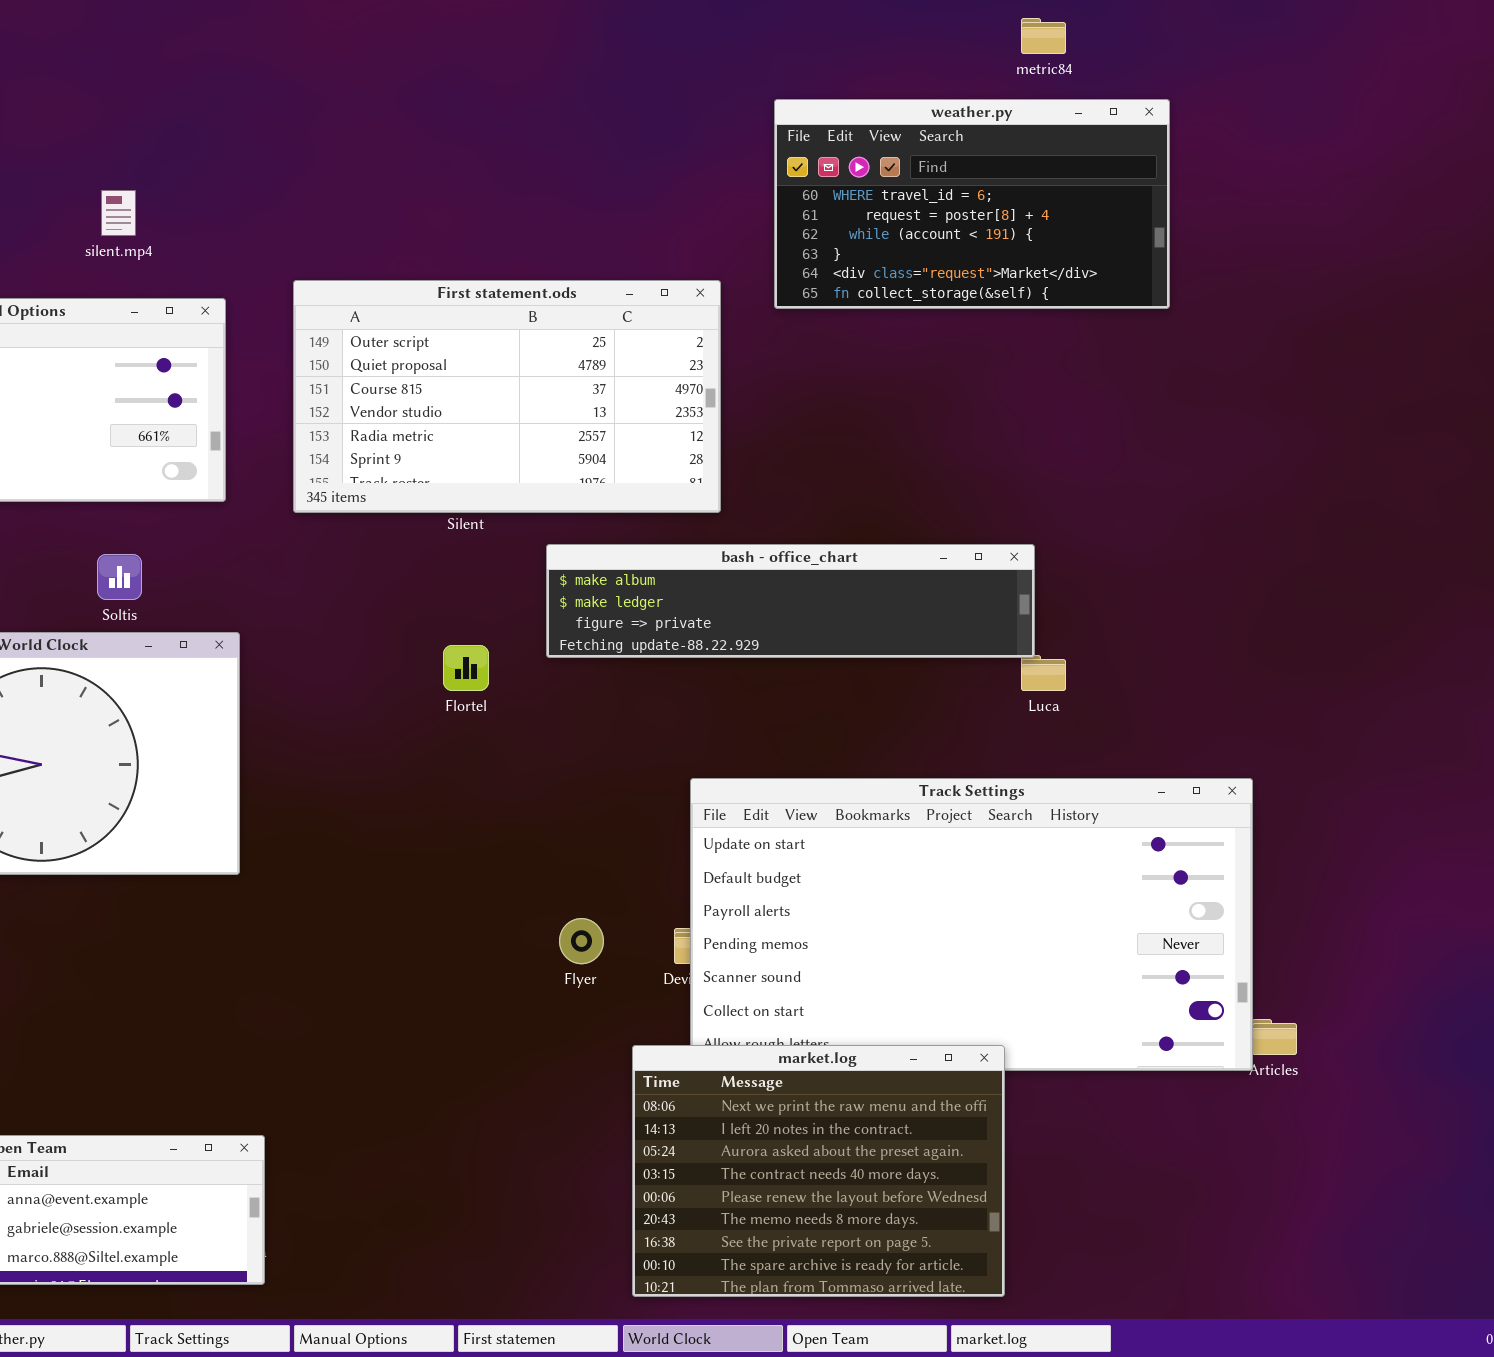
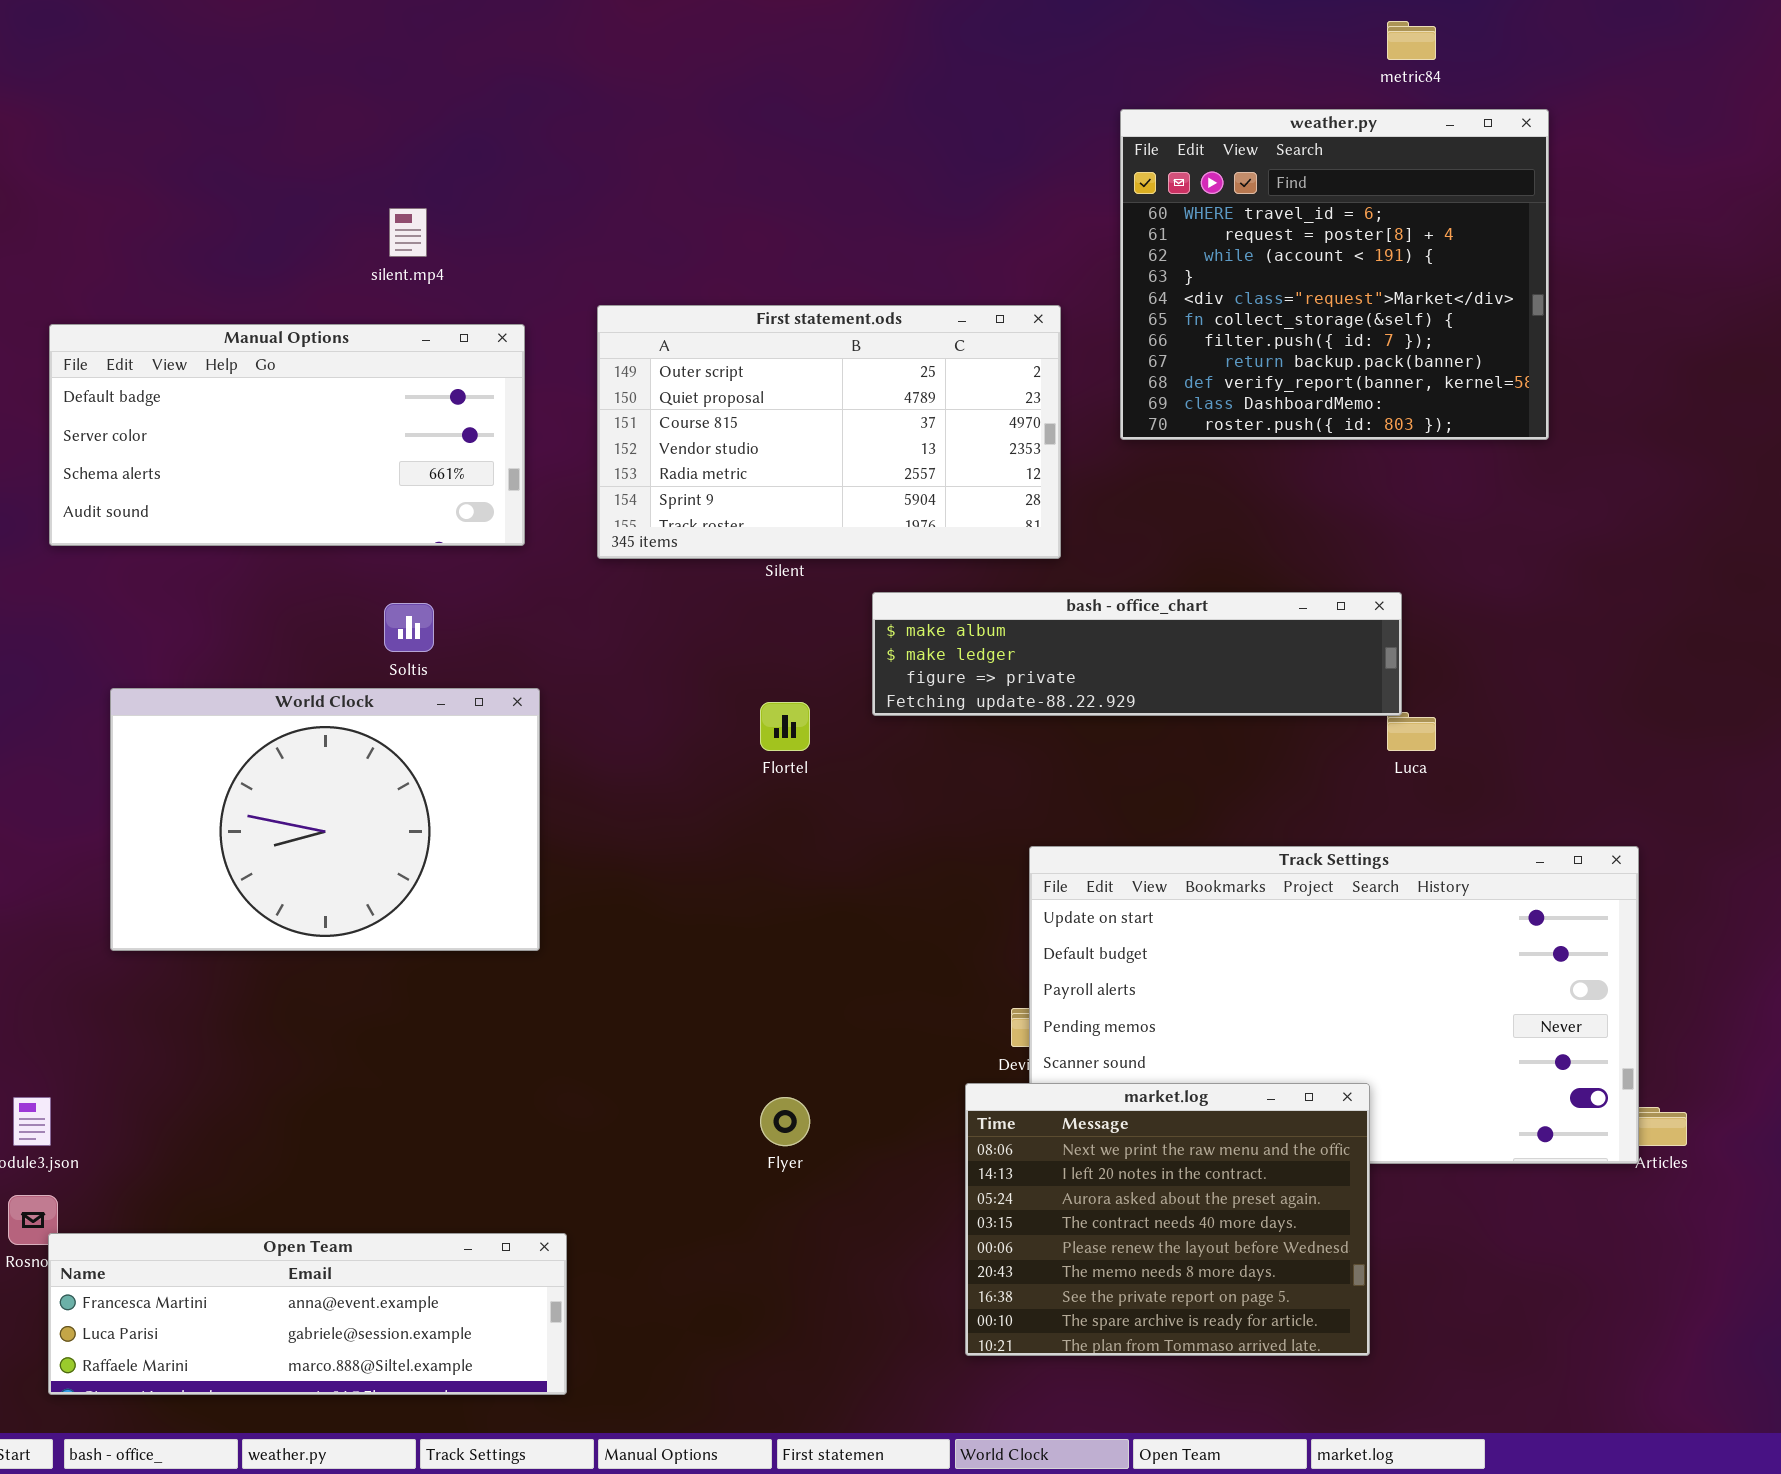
weather.py: [774,99,1170,309] -> [1120,109,1549,440], resized
Flyer: [559,918,604,964] -> [760,1097,810,1146], moved
market.log: [632,1045,1005,1297] -> [965,1083,1370,1356], moved

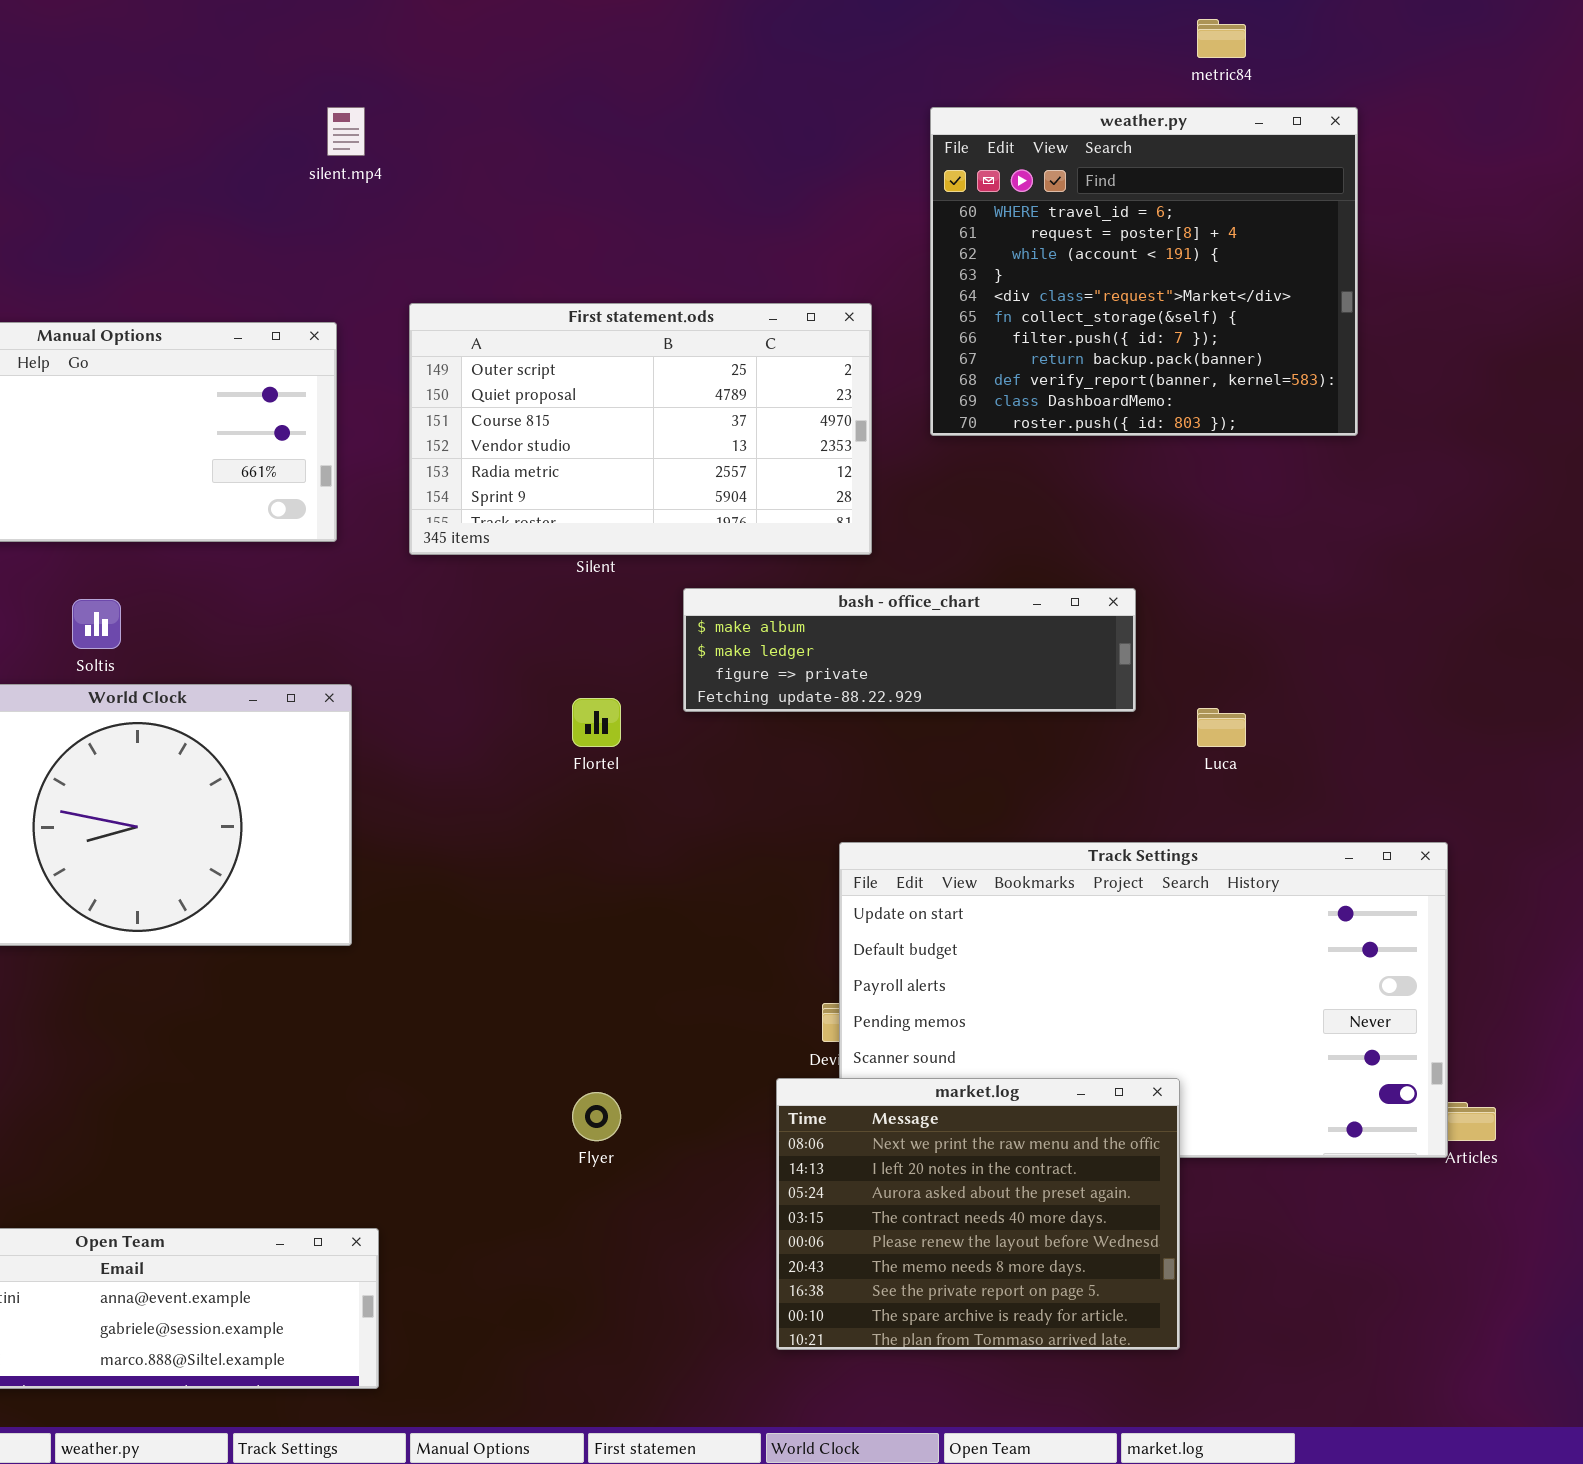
silent.mp4: [389,208,427,257] -> [327,107,365,156], moved
bash - office_chart: [872,592,1402,716] -> [683,588,1136,712], resized
Soltis: [384,603,434,652] -> [72,599,121,649], moved

